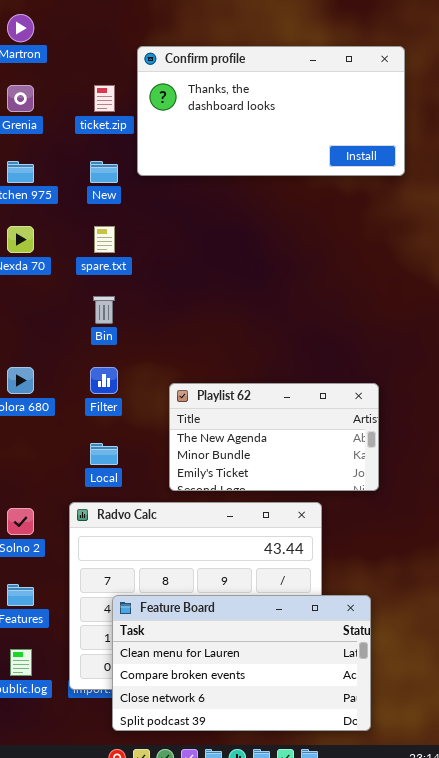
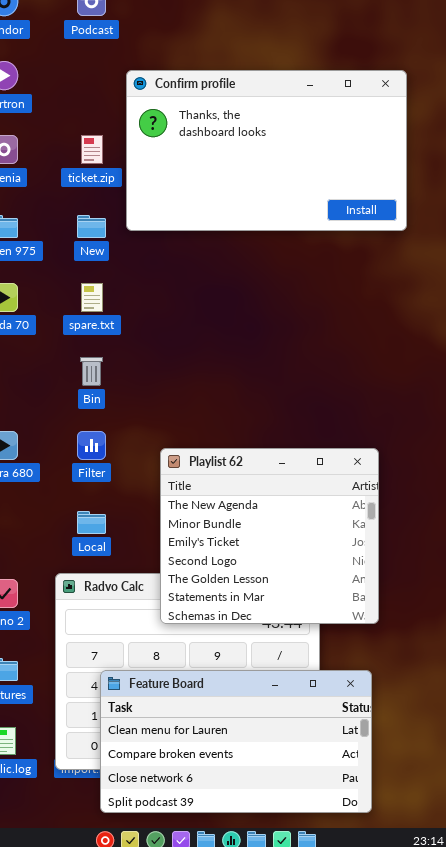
Confirm profile: [137,46,405,176] -> [126,70,407,231], resized
Playlist 62: [169,383,379,491] -> [160,448,379,624], resized

